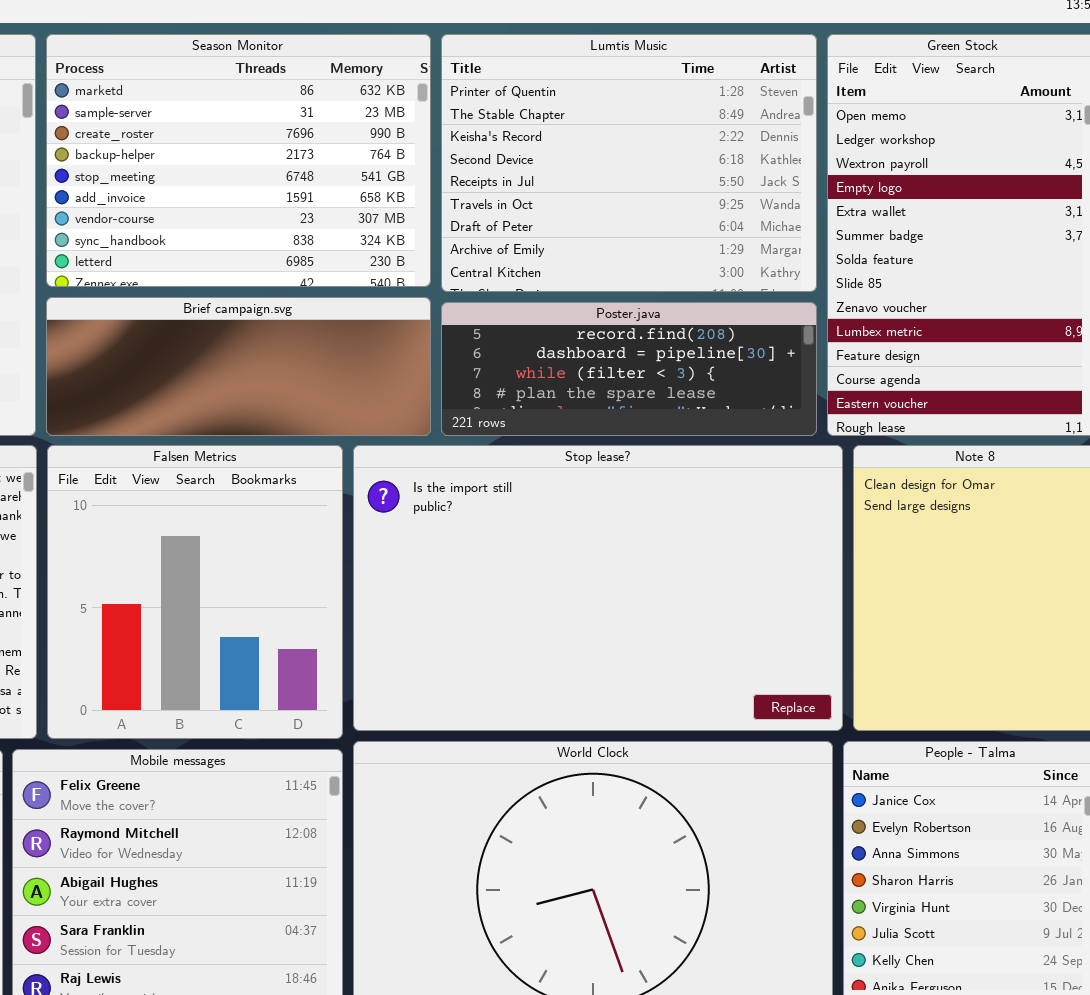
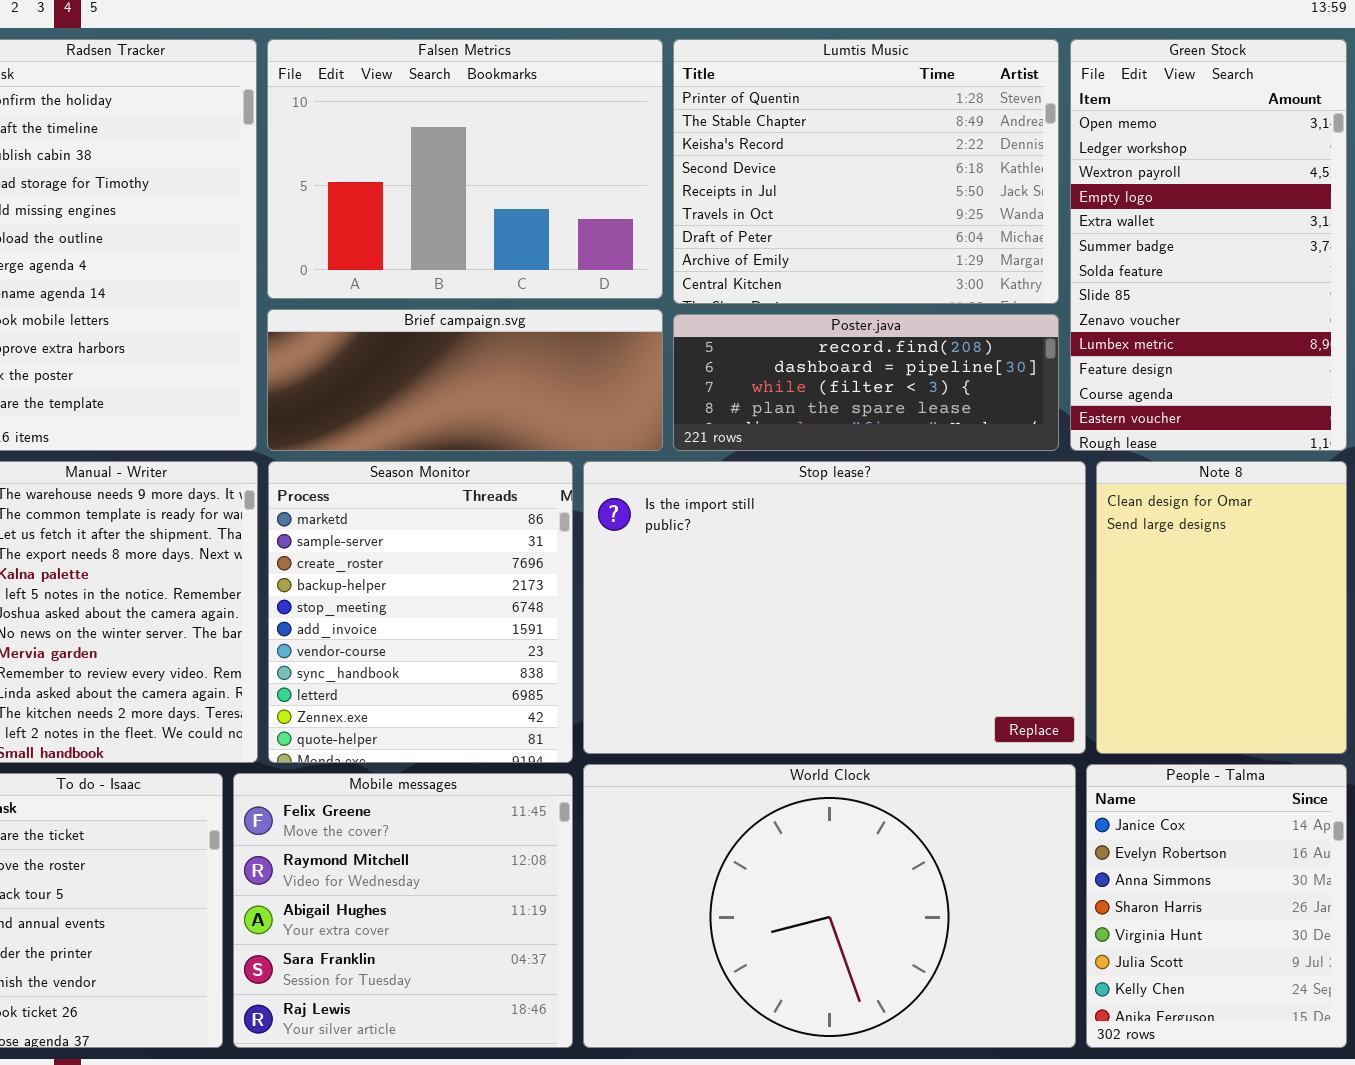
Season Monitor: [46,34,431,287] -> [268,461,573,763], moved, resized
Falsen Metrics: [47,445,343,739] -> [267,39,663,299], moved, resized

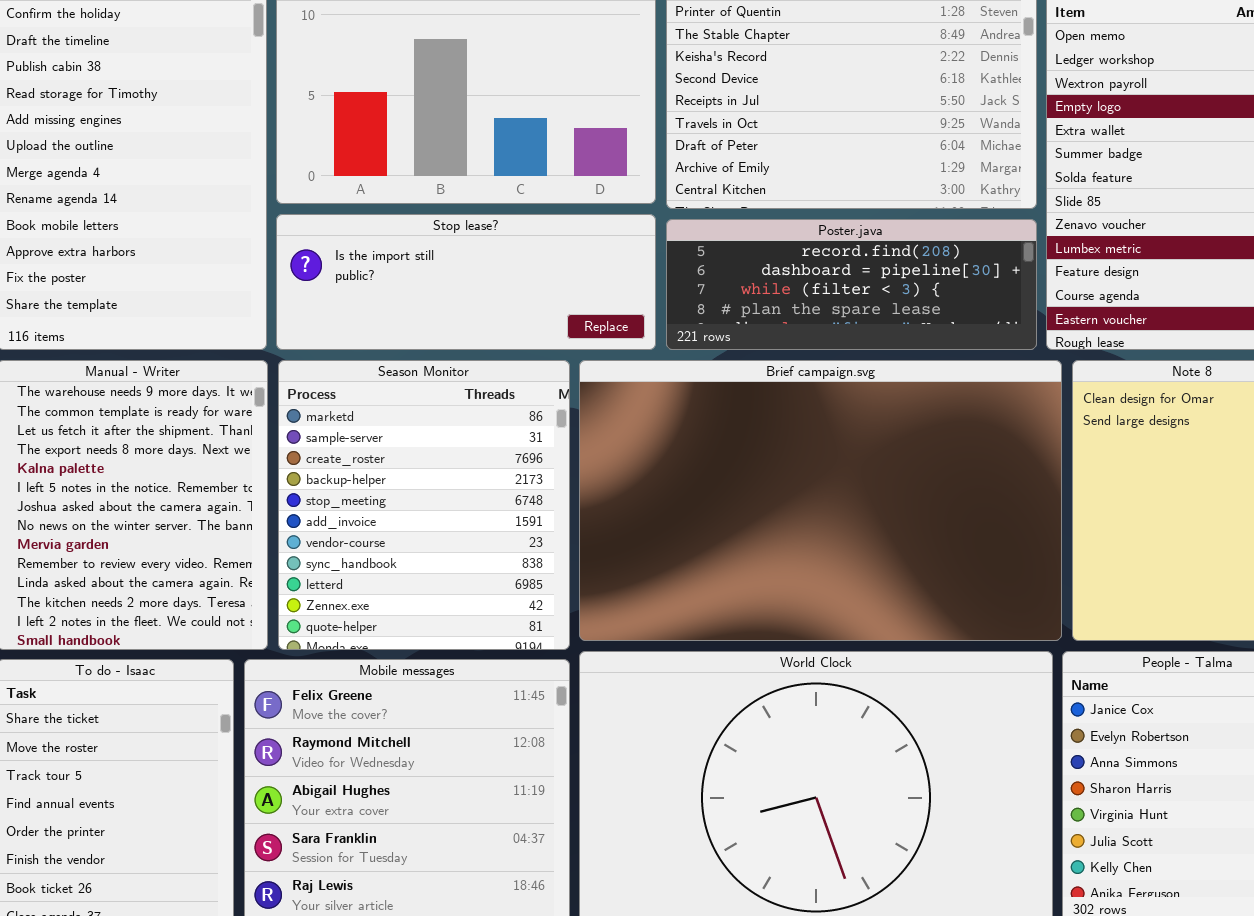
Brief campaign.svg: [267,309,663,451] -> [579,360,1062,641], moved, resized
Stop lease?: [583,461,1086,754] -> [276,214,656,350], moved, resized

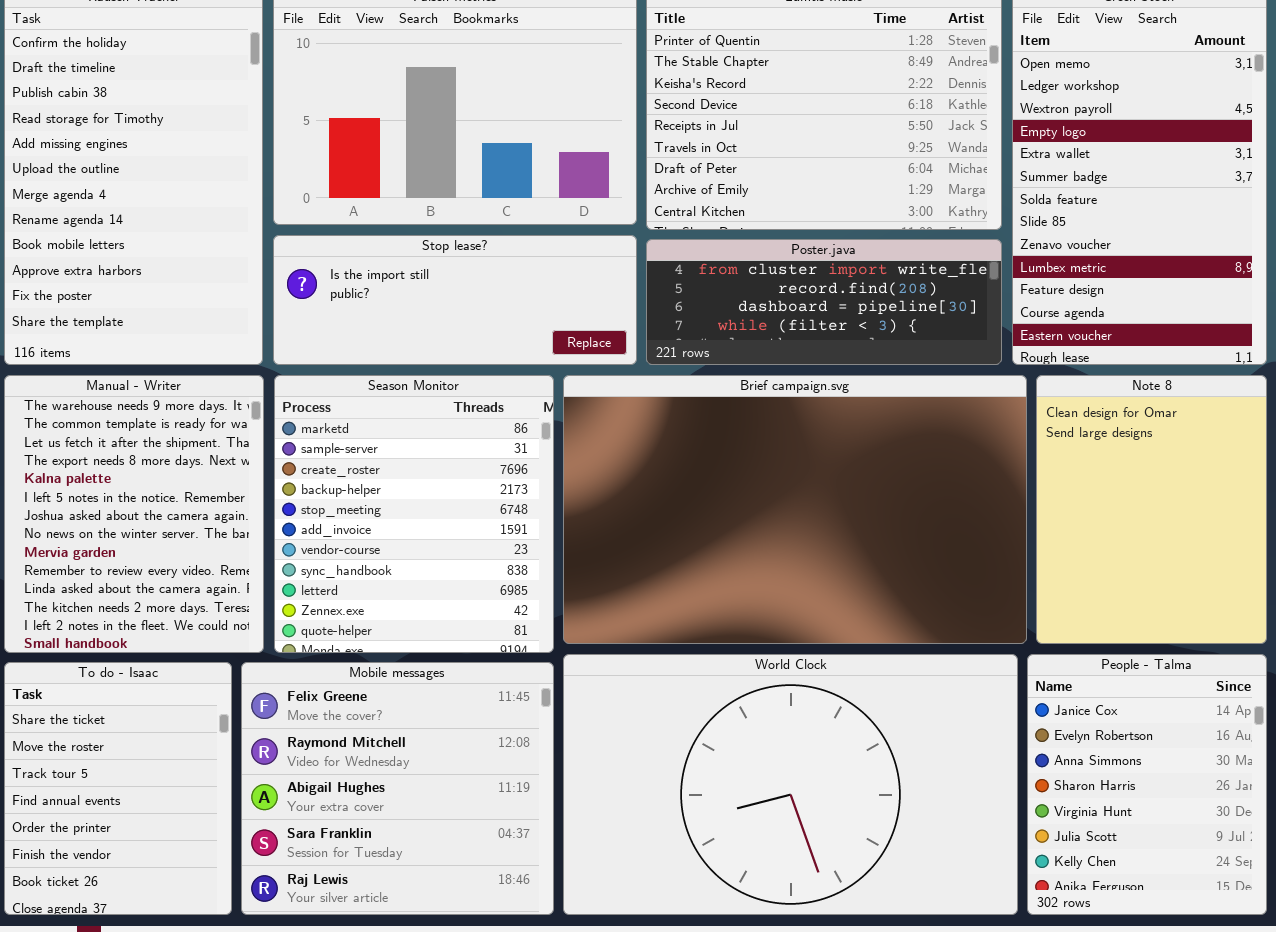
Poster.java: [666,219,1037,350] -> [646,239,1002,365], scrolled up 1 row

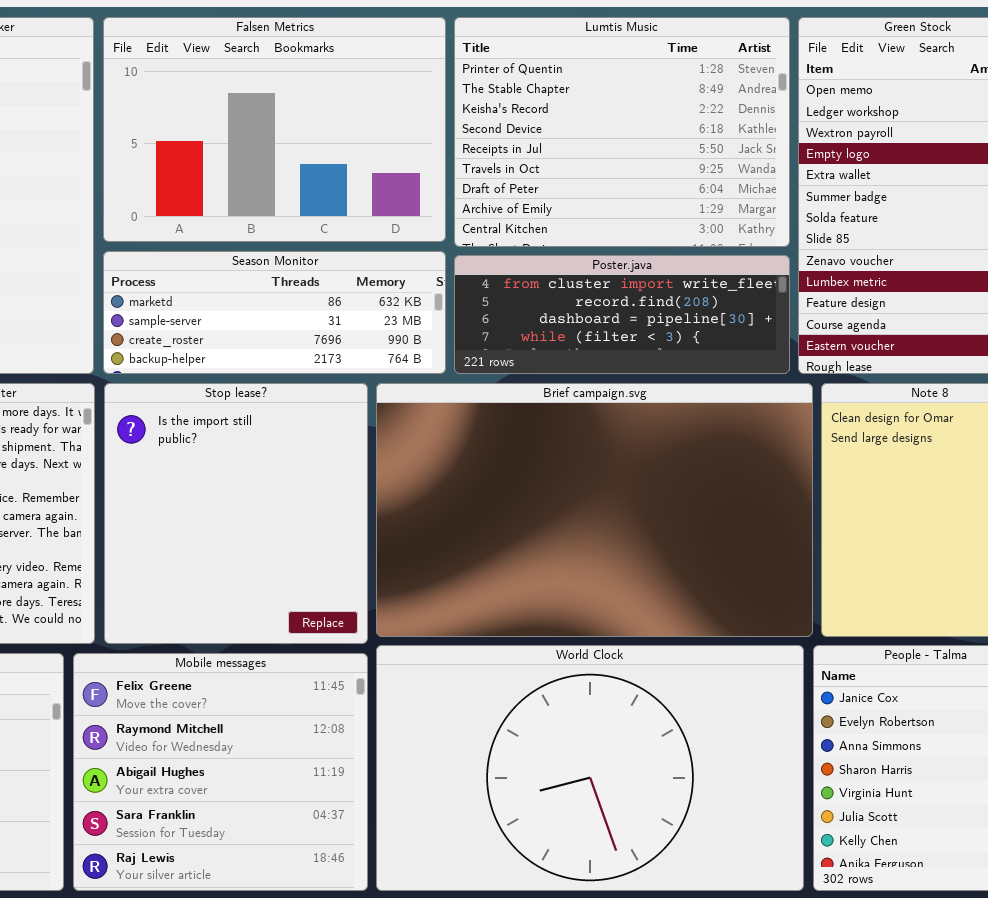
Stop lease?: [273,235,637,365] -> [104,383,368,644], moved, resized
Season Monitor: [274,375,554,653] -> [103,251,446,374], moved, resized

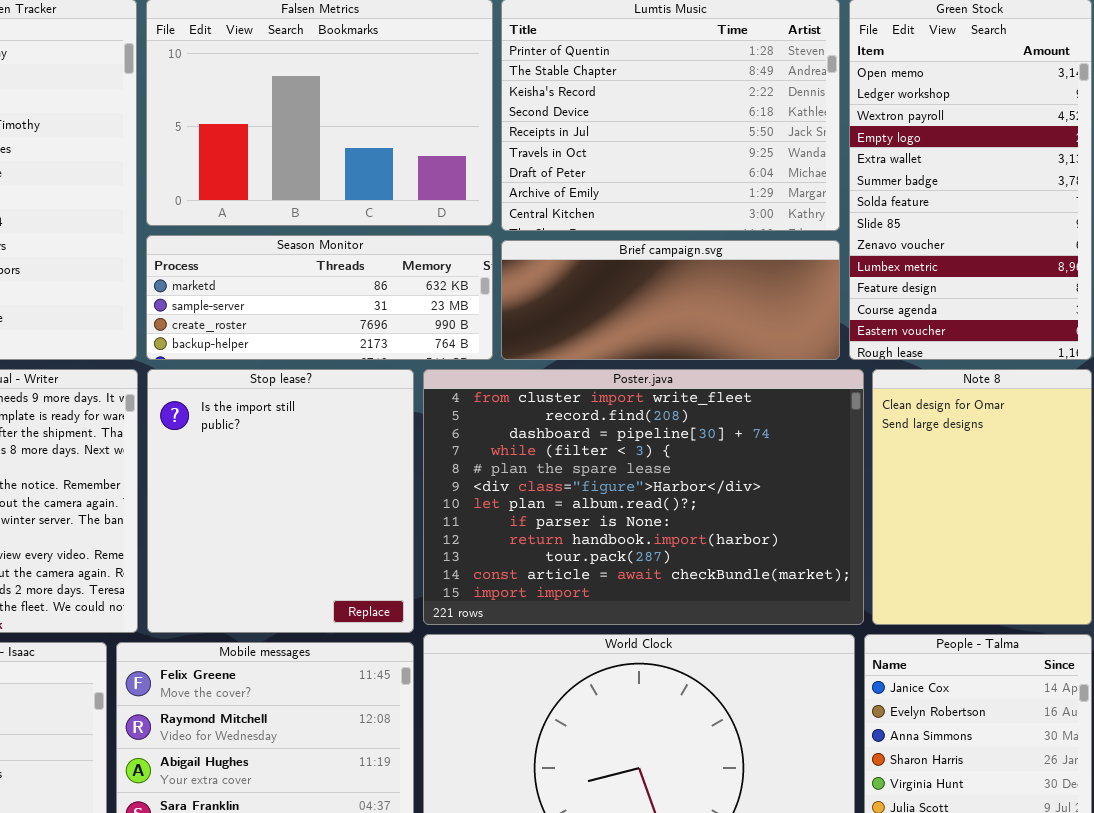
Poster.java: [454,255,790,374] -> [423,369,864,625], moved, resized
Brief campaign.svg: [376,383,813,637] -> [501,240,840,360], moved, resized

